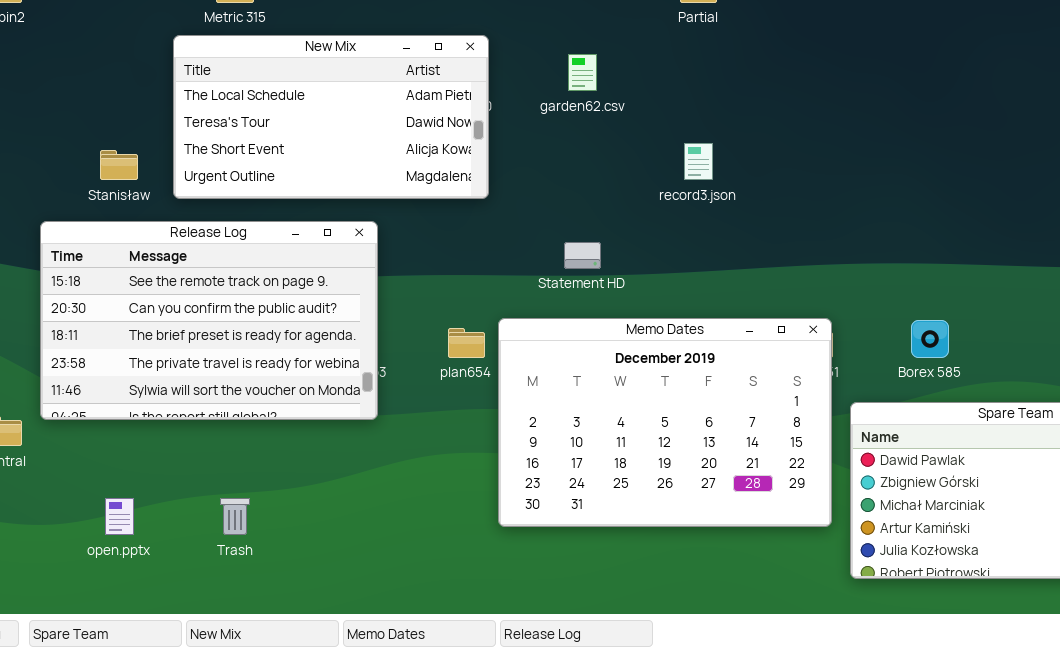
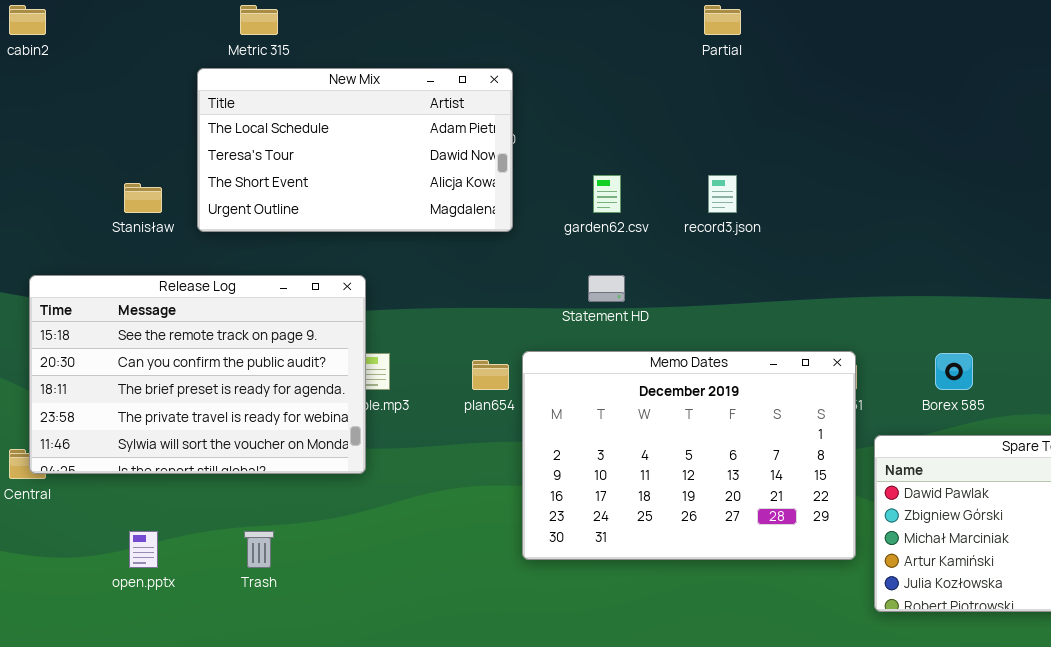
garden62.csv: [568,54,597,91] -> [593,175,621,213], moved
Release Log: [40,221,378,420] -> [29,275,366,474], moved

